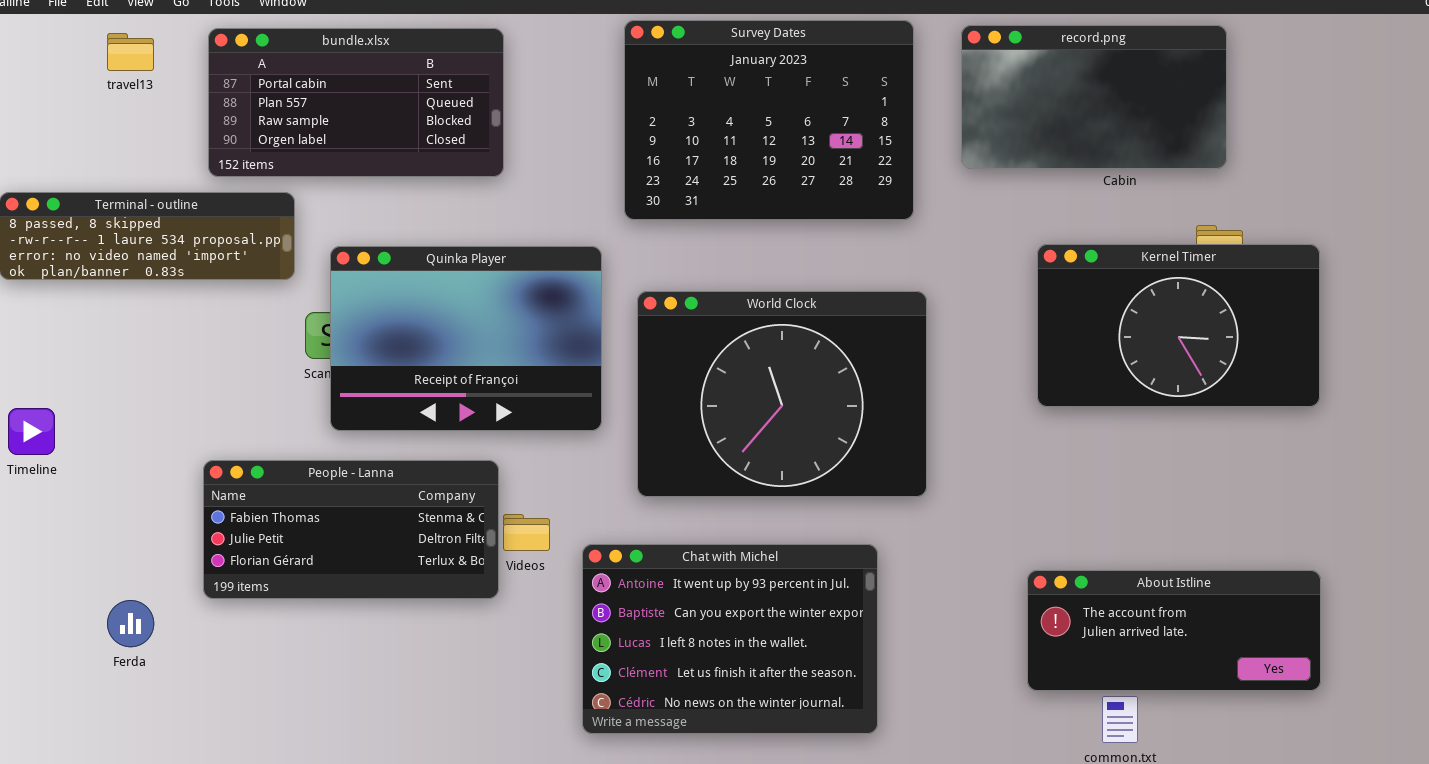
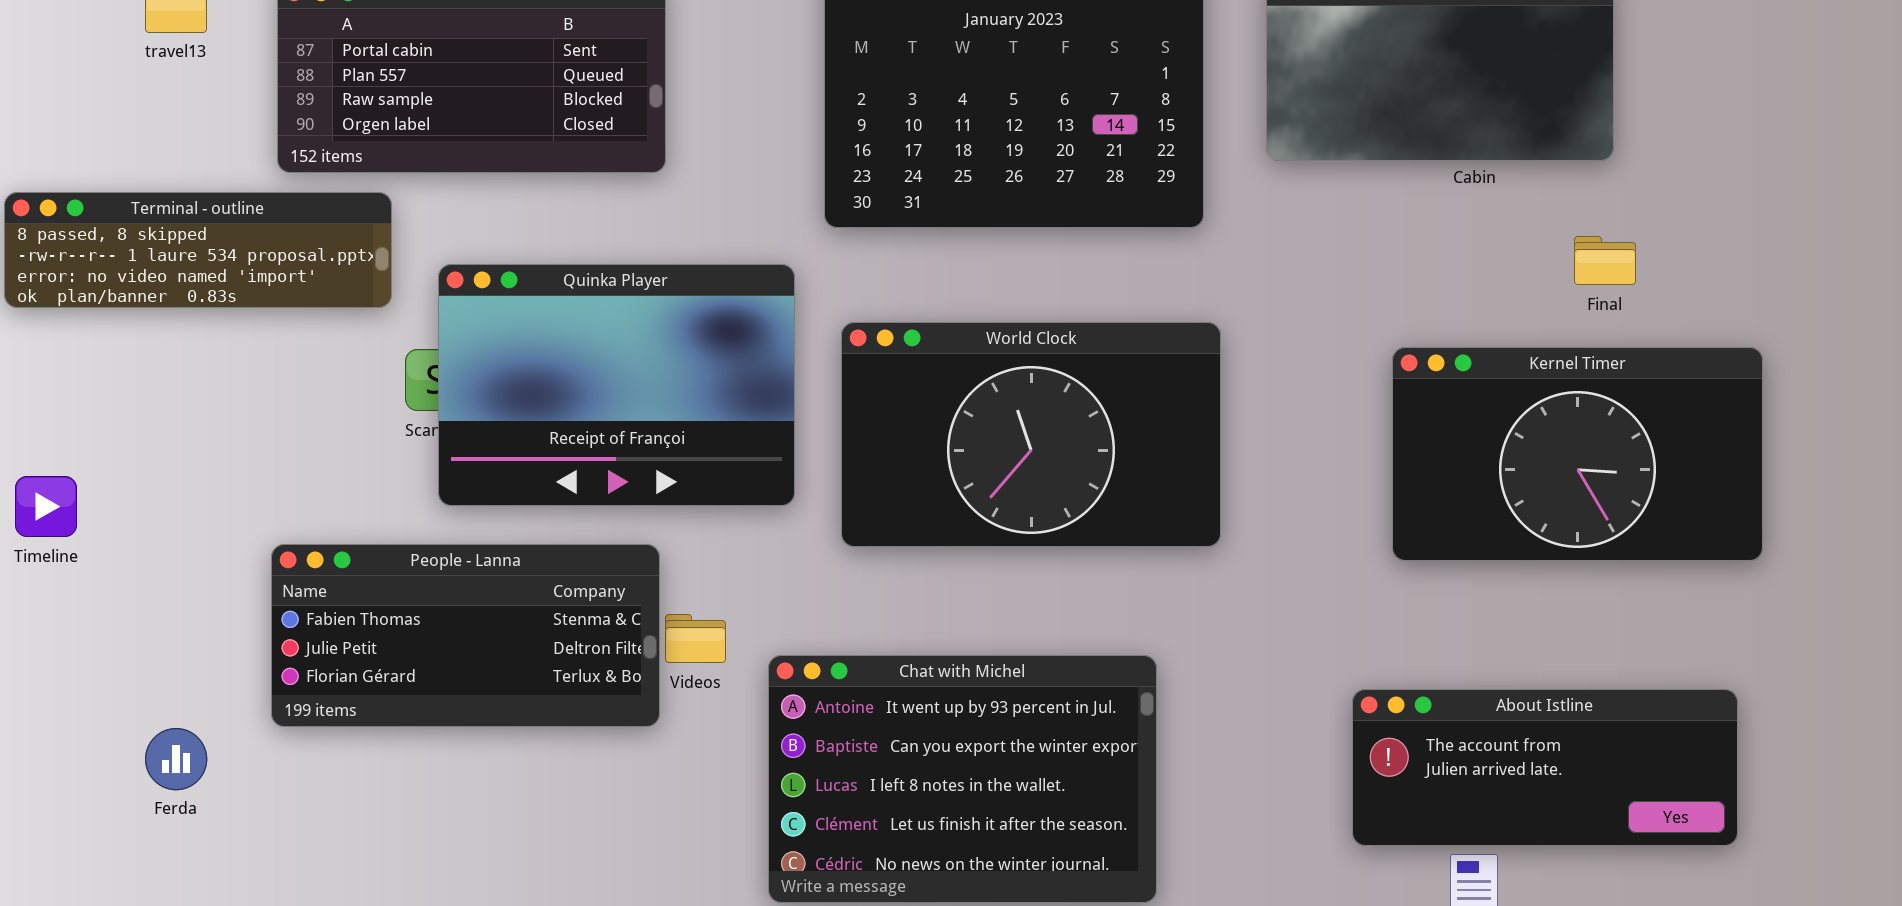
Kernel Timer: [1037,244,1320,407] -> [1392,347,1763,561], moved
World Clock: [637,291,927,497] -> [841,322,1221,547], resized

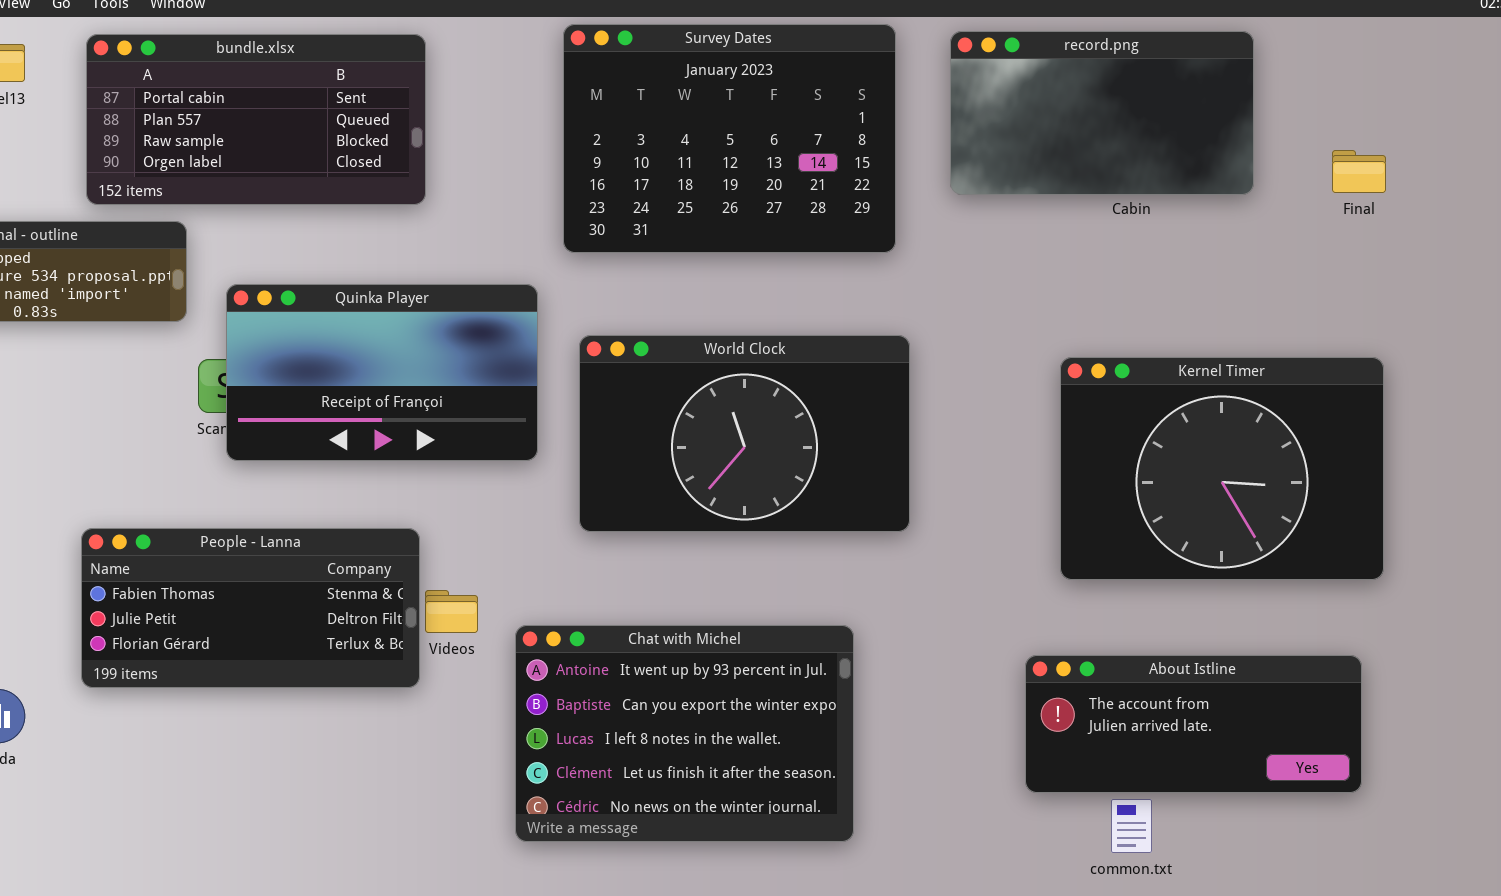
Final: [1574,236,1636,285] -> [1332,150,1386,193], moved
Quinka Player: [438,264,795,506] -> [226,284,538,461], resized
Kernel Timer: [1392,347,1763,561] -> [1060,357,1384,580], resized

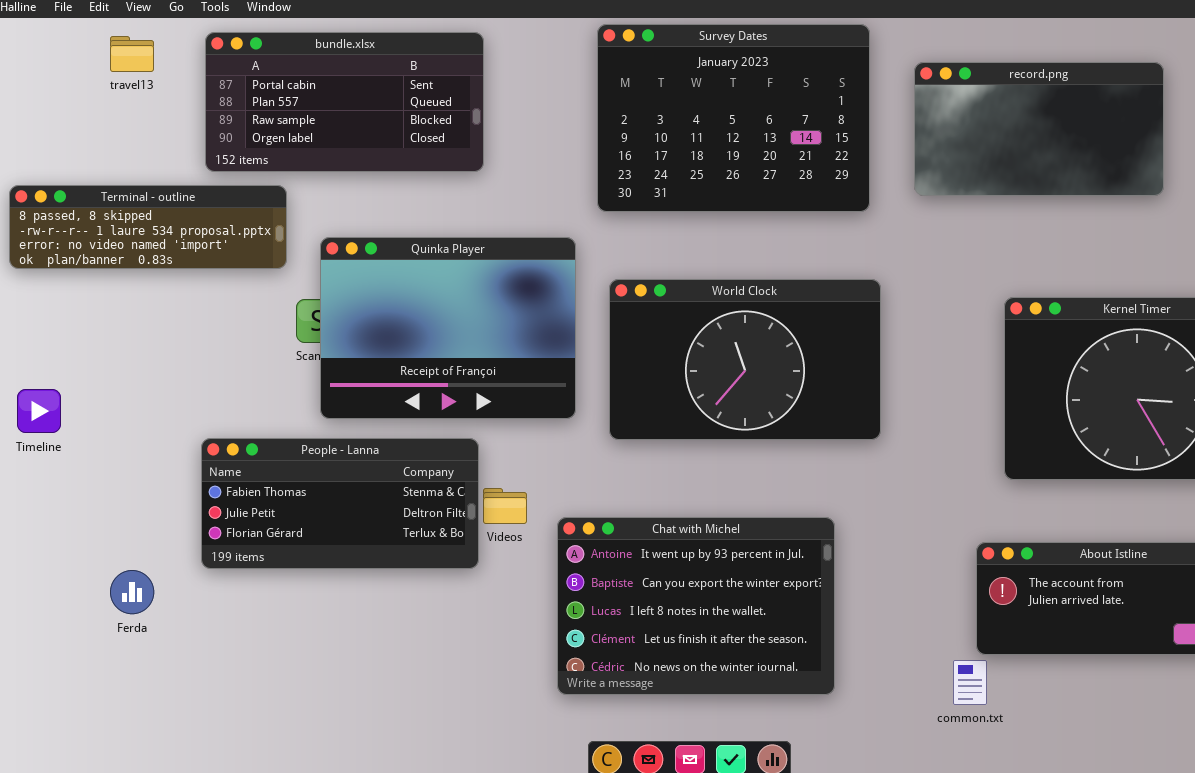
record.png: [950,31,1254,195] -> [914,62,1164,196], moved
Quinka Player: [226,284,538,461] -> [320,237,576,419], resized
common.txt: [1111,799,1152,853] -> [953,660,987,705], moved

